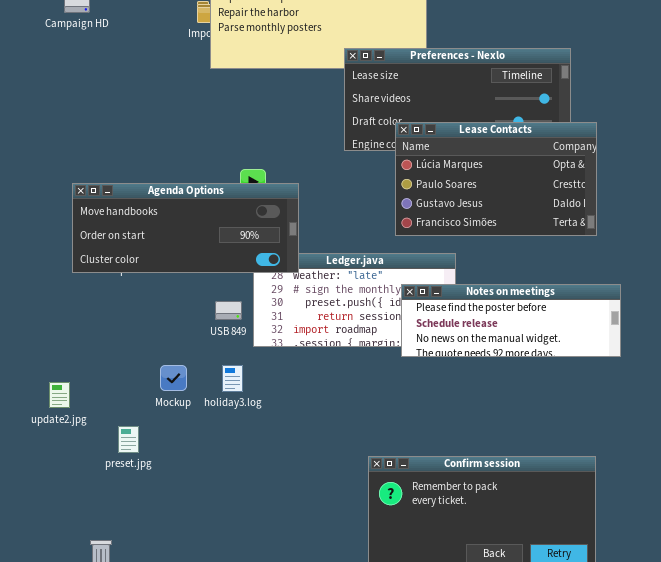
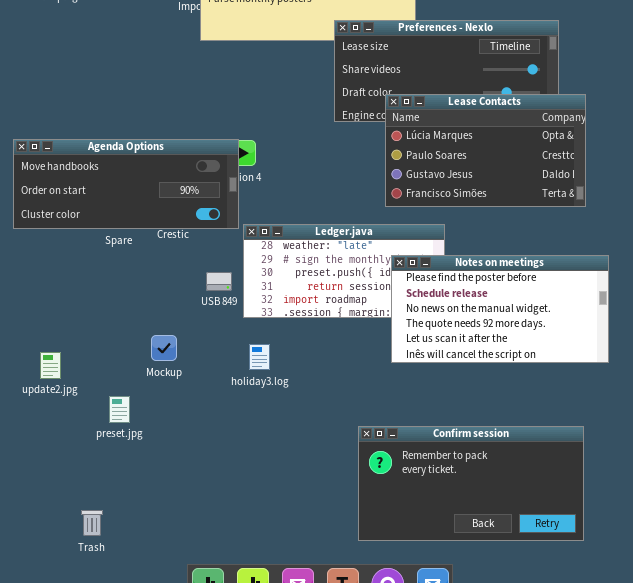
Agenda Options: [72,183,299,273] -> [13,139,239,229], moved
Notes on meetings: [401,284,621,357] -> [391,255,609,363], resized
holiday3.log: [222,365,243,392] -> [249,344,270,370], moved

